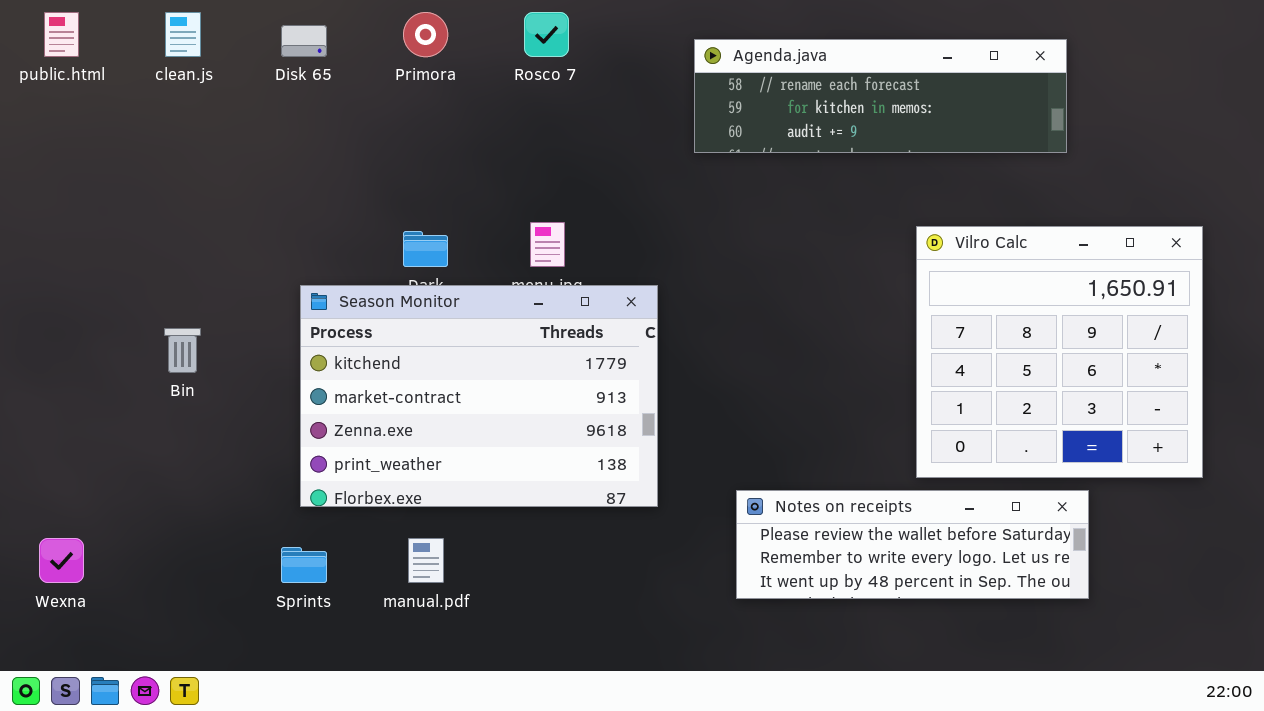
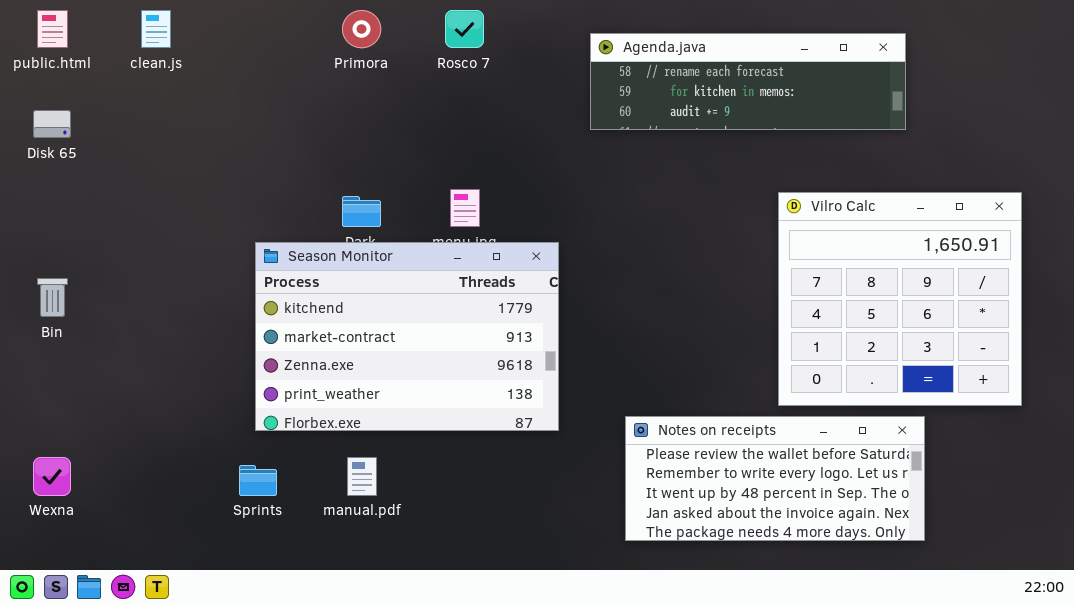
Disk 65: [281,25,327,57] -> [33,110,71,138], moved
Bin: [164,328,201,373] -> [37,278,68,317], moved
Notes on receipts: [736,490,1089,599] -> [625,416,925,541], resized

